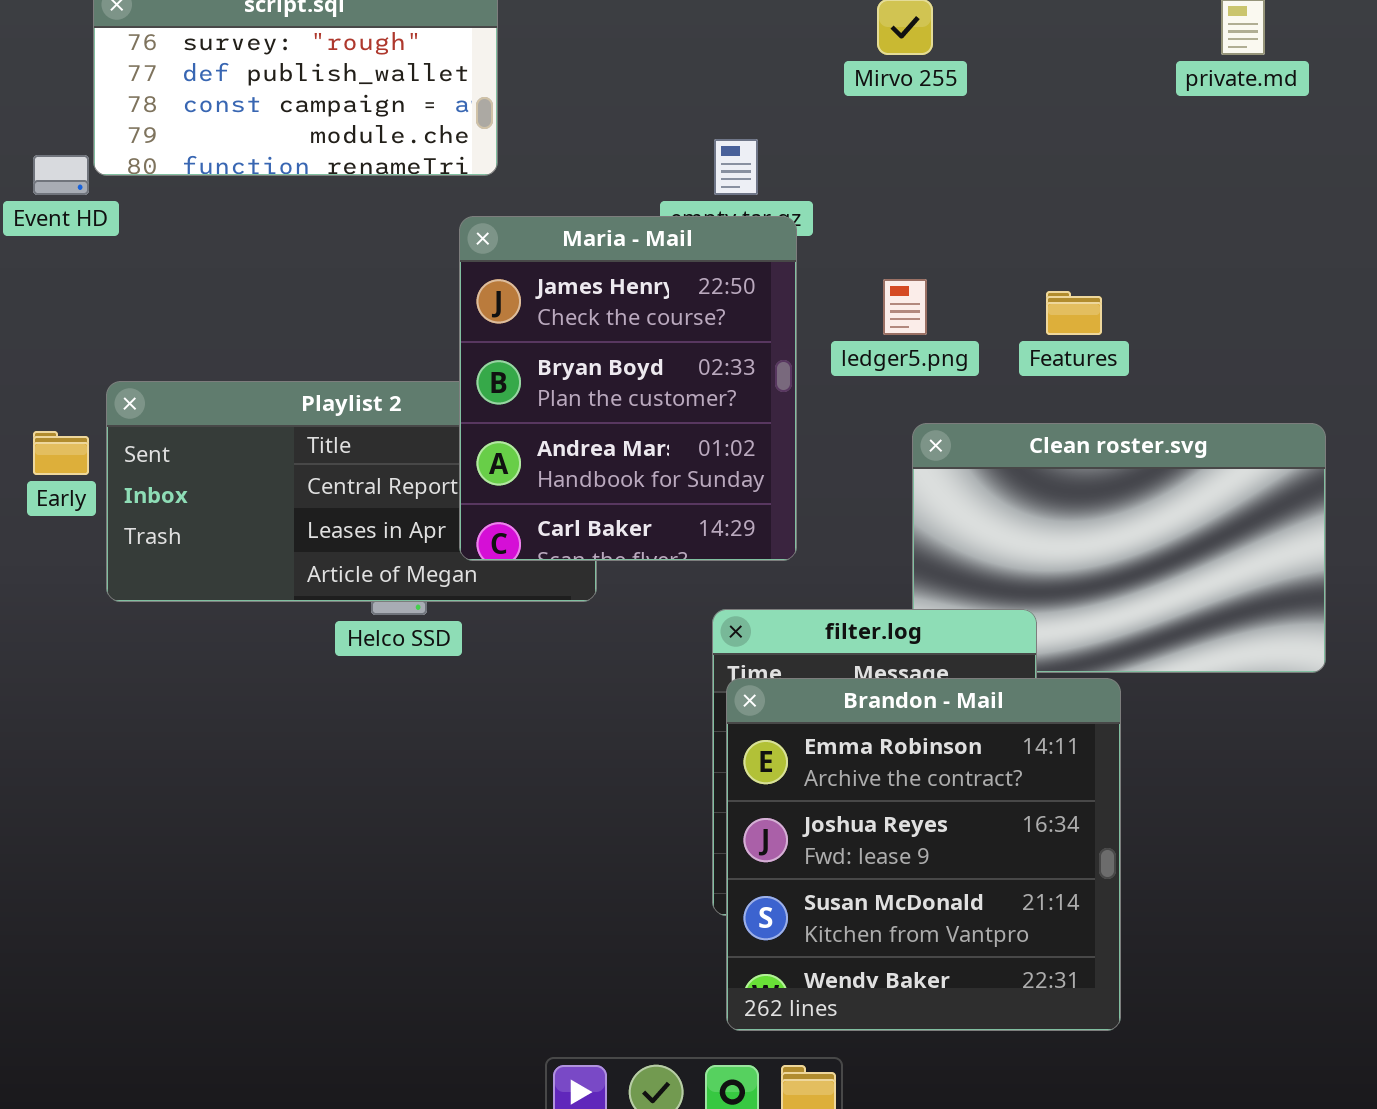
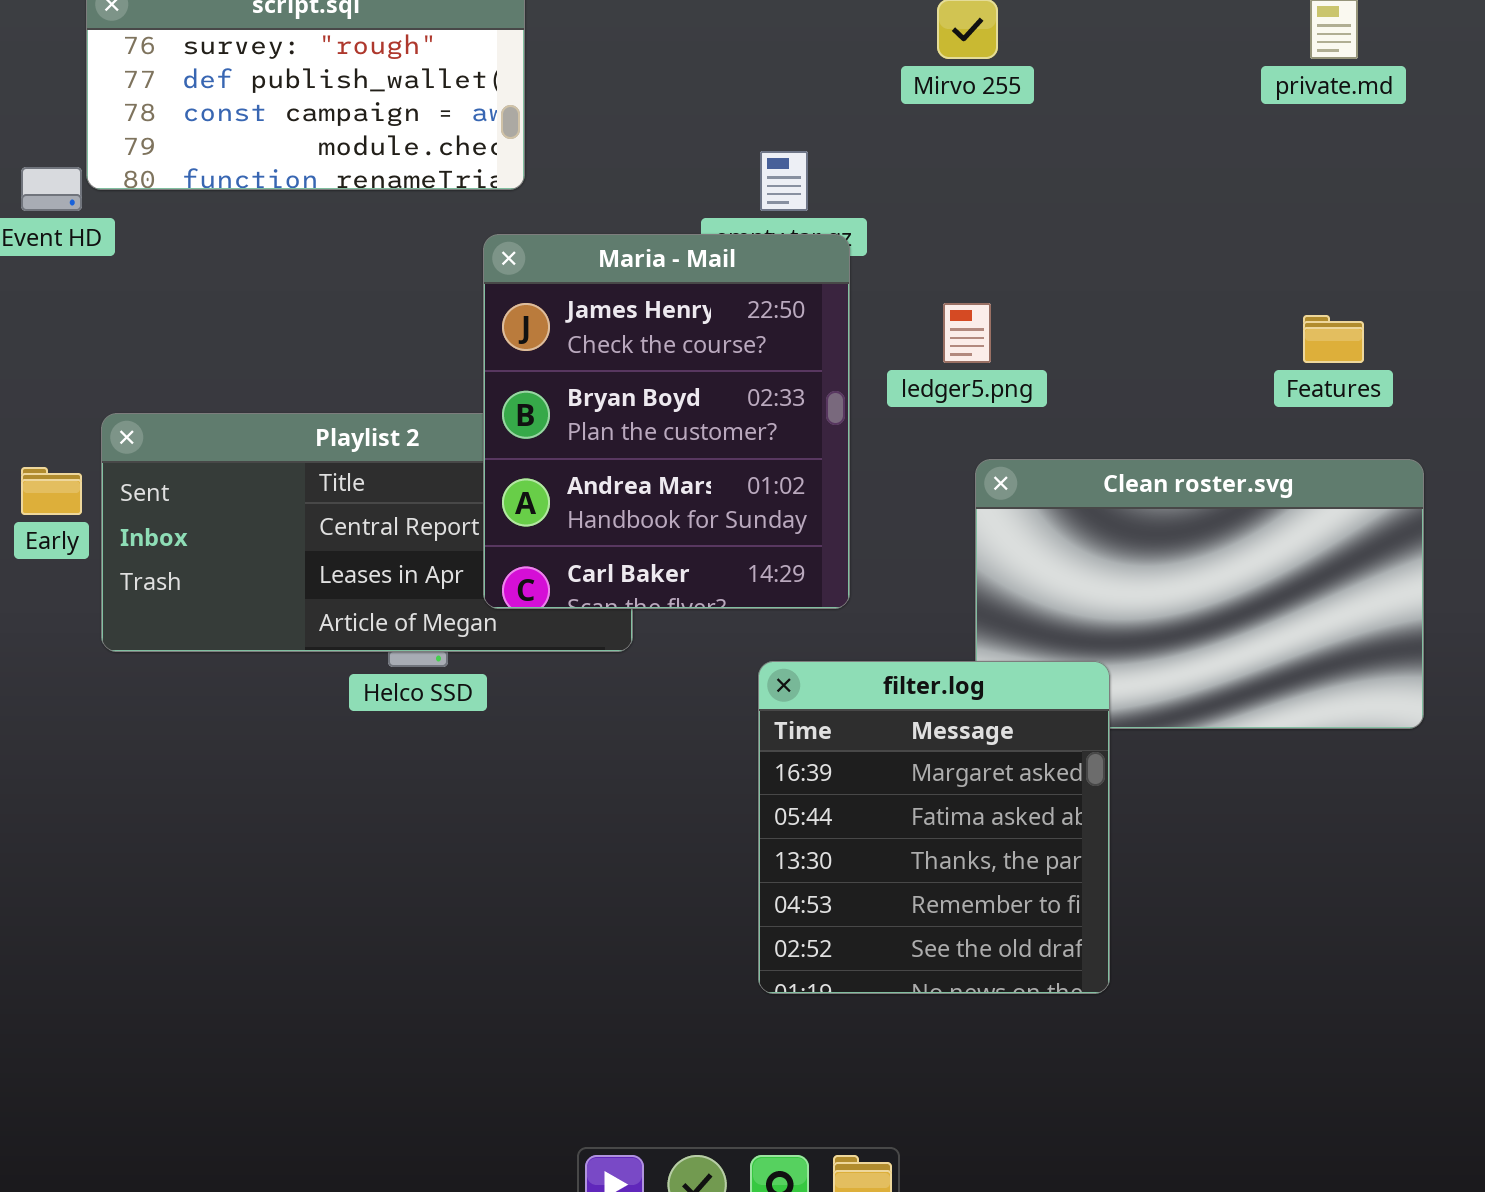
Features: [1046,291,1102,335] -> [1303,315,1364,363], moved
Brandon - Mail: [726,678,1121,1031] -> none, closed

